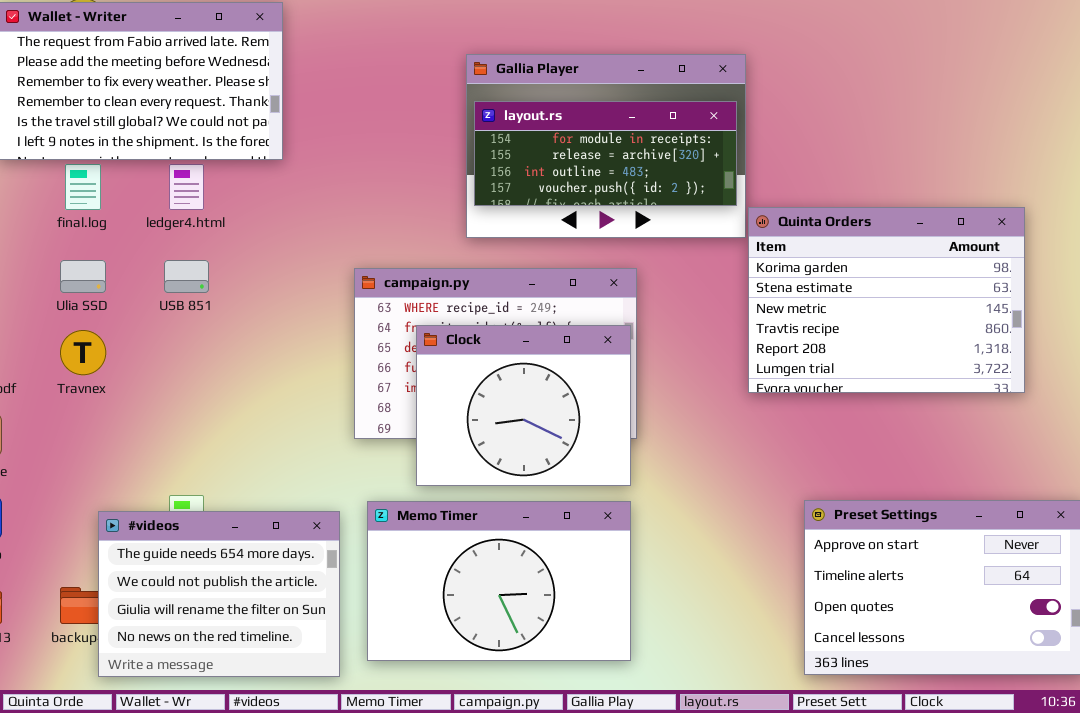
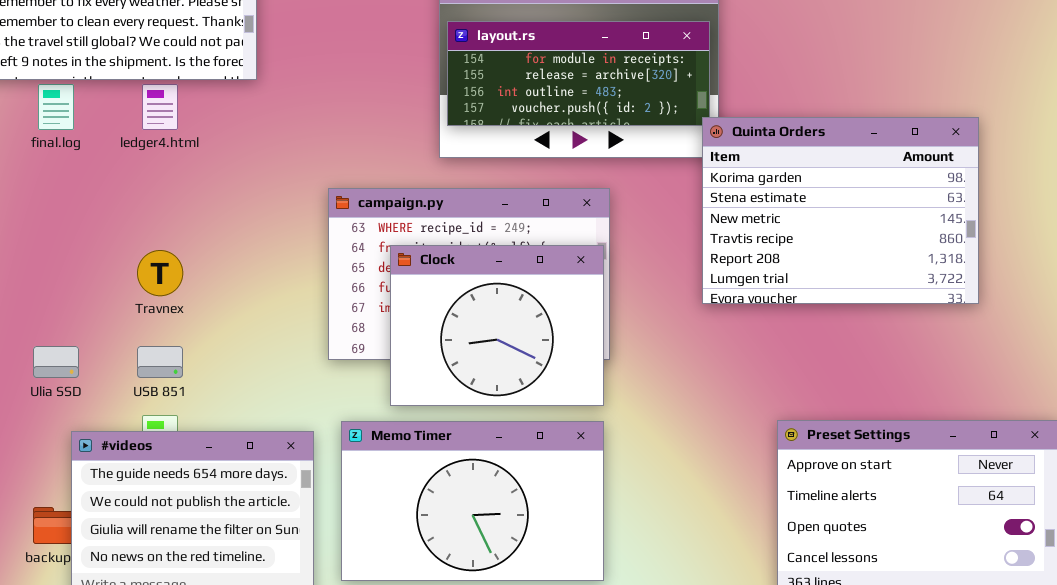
Quinta Orders: [748,207,1025,393] -> [702,117,979,304], moved
Ulia SSD: [60,260,106,293] -> [33,346,79,378], moved
USB 851: [164,260,209,293] -> [137,346,183,378], moved
Travnex: [60,330,106,375] -> [137,250,183,296], moved

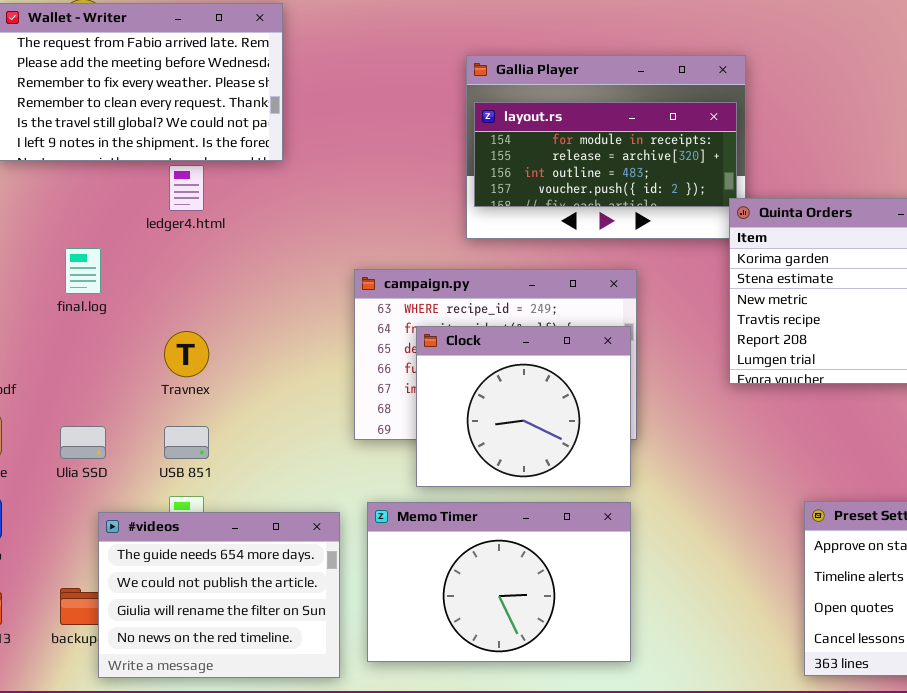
final.log: [38,84,74,130] -> [65,248,101,294], moved

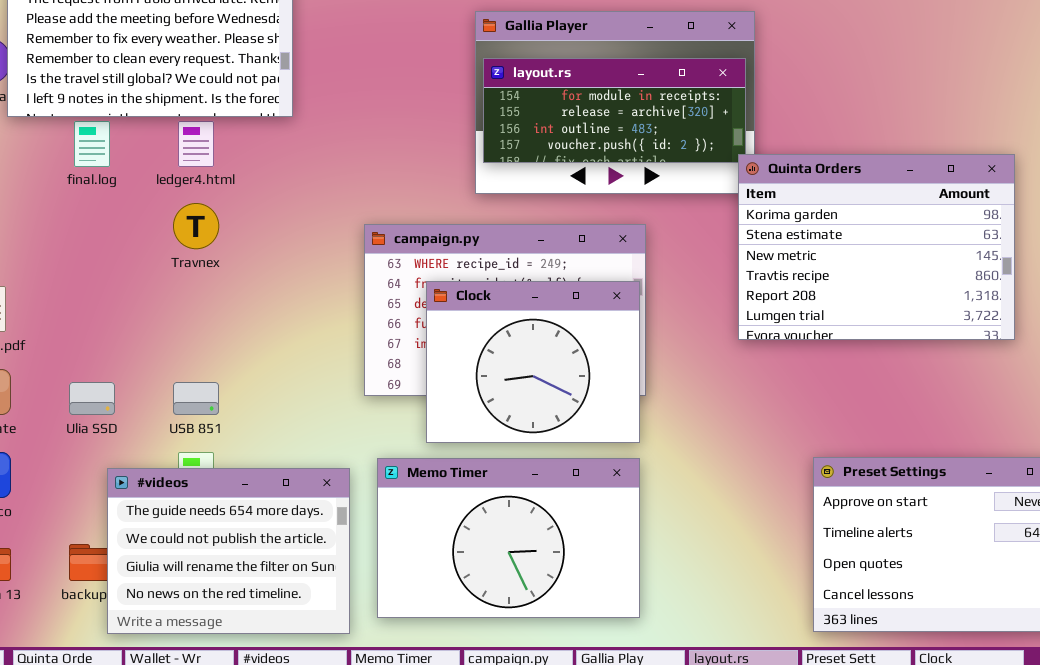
final.log: [65,248,101,294] -> [74,121,110,167], moved
Travnex: [164,331,209,377] -> [173,203,219,249], moved

